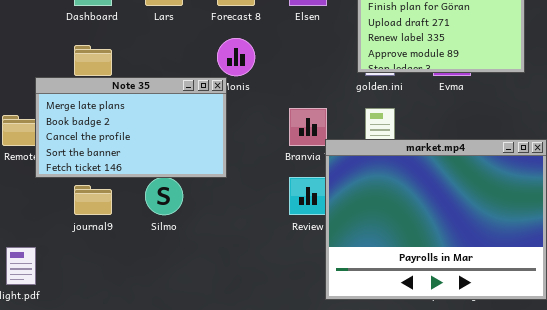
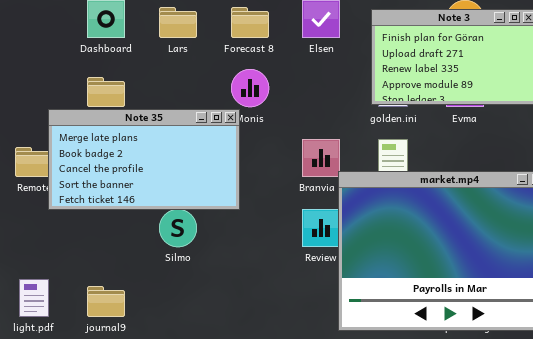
journal9: [74,185,112,215] -> [87,286,125,317], moved

